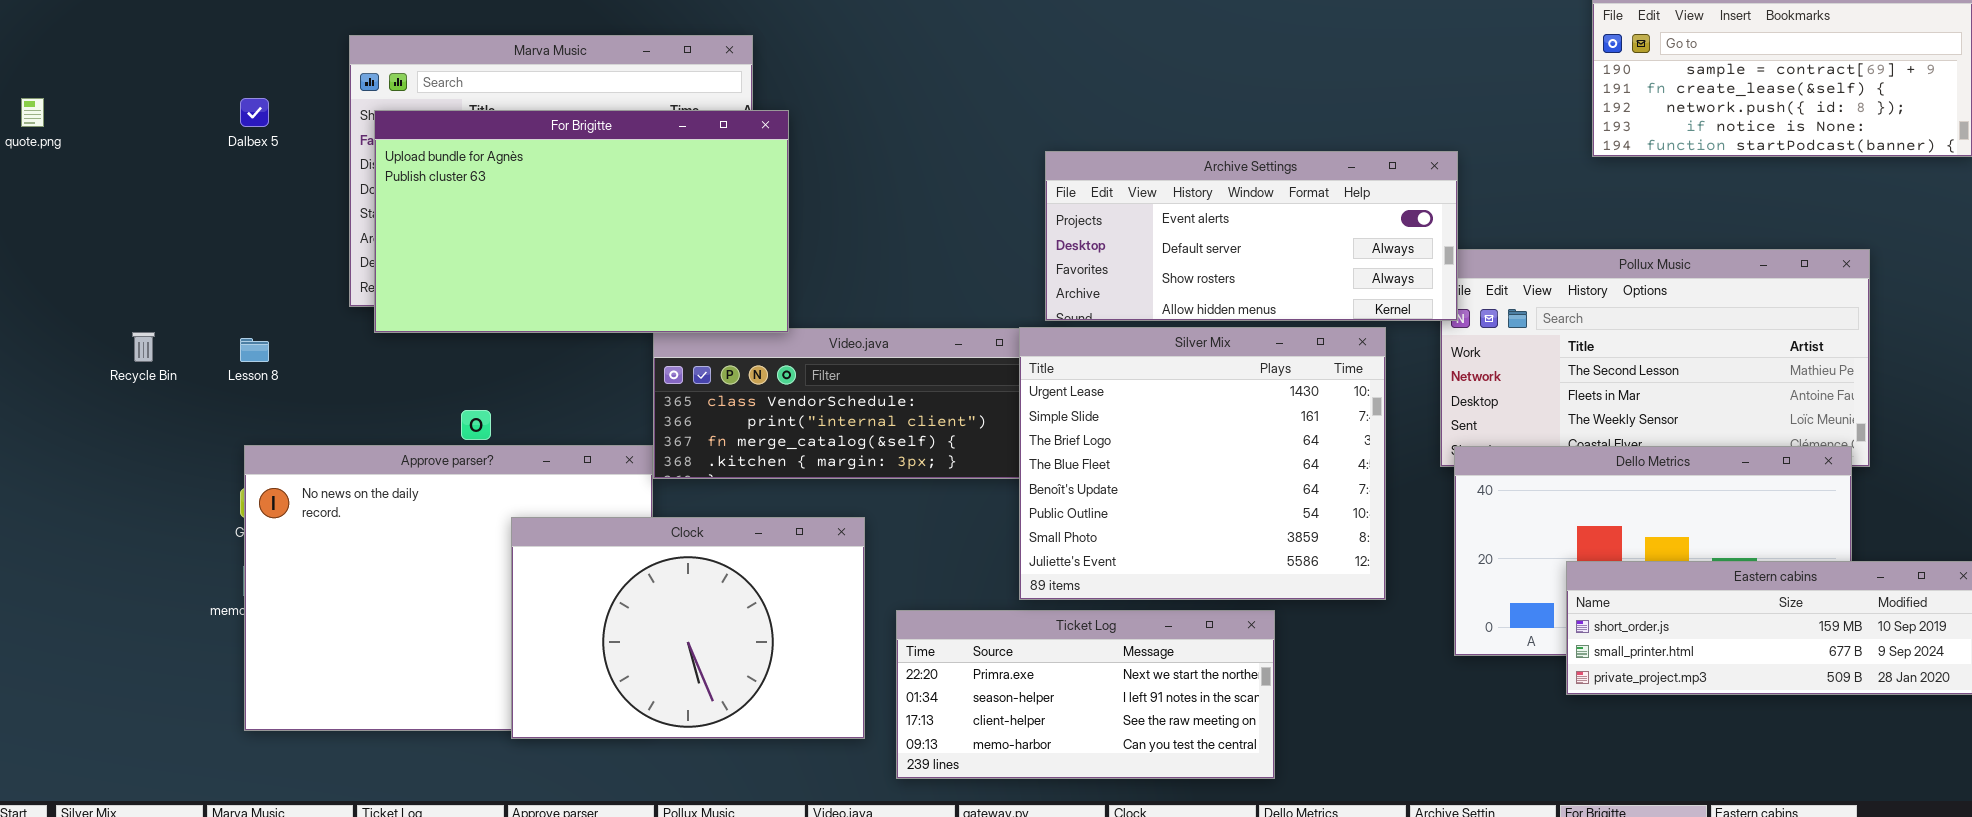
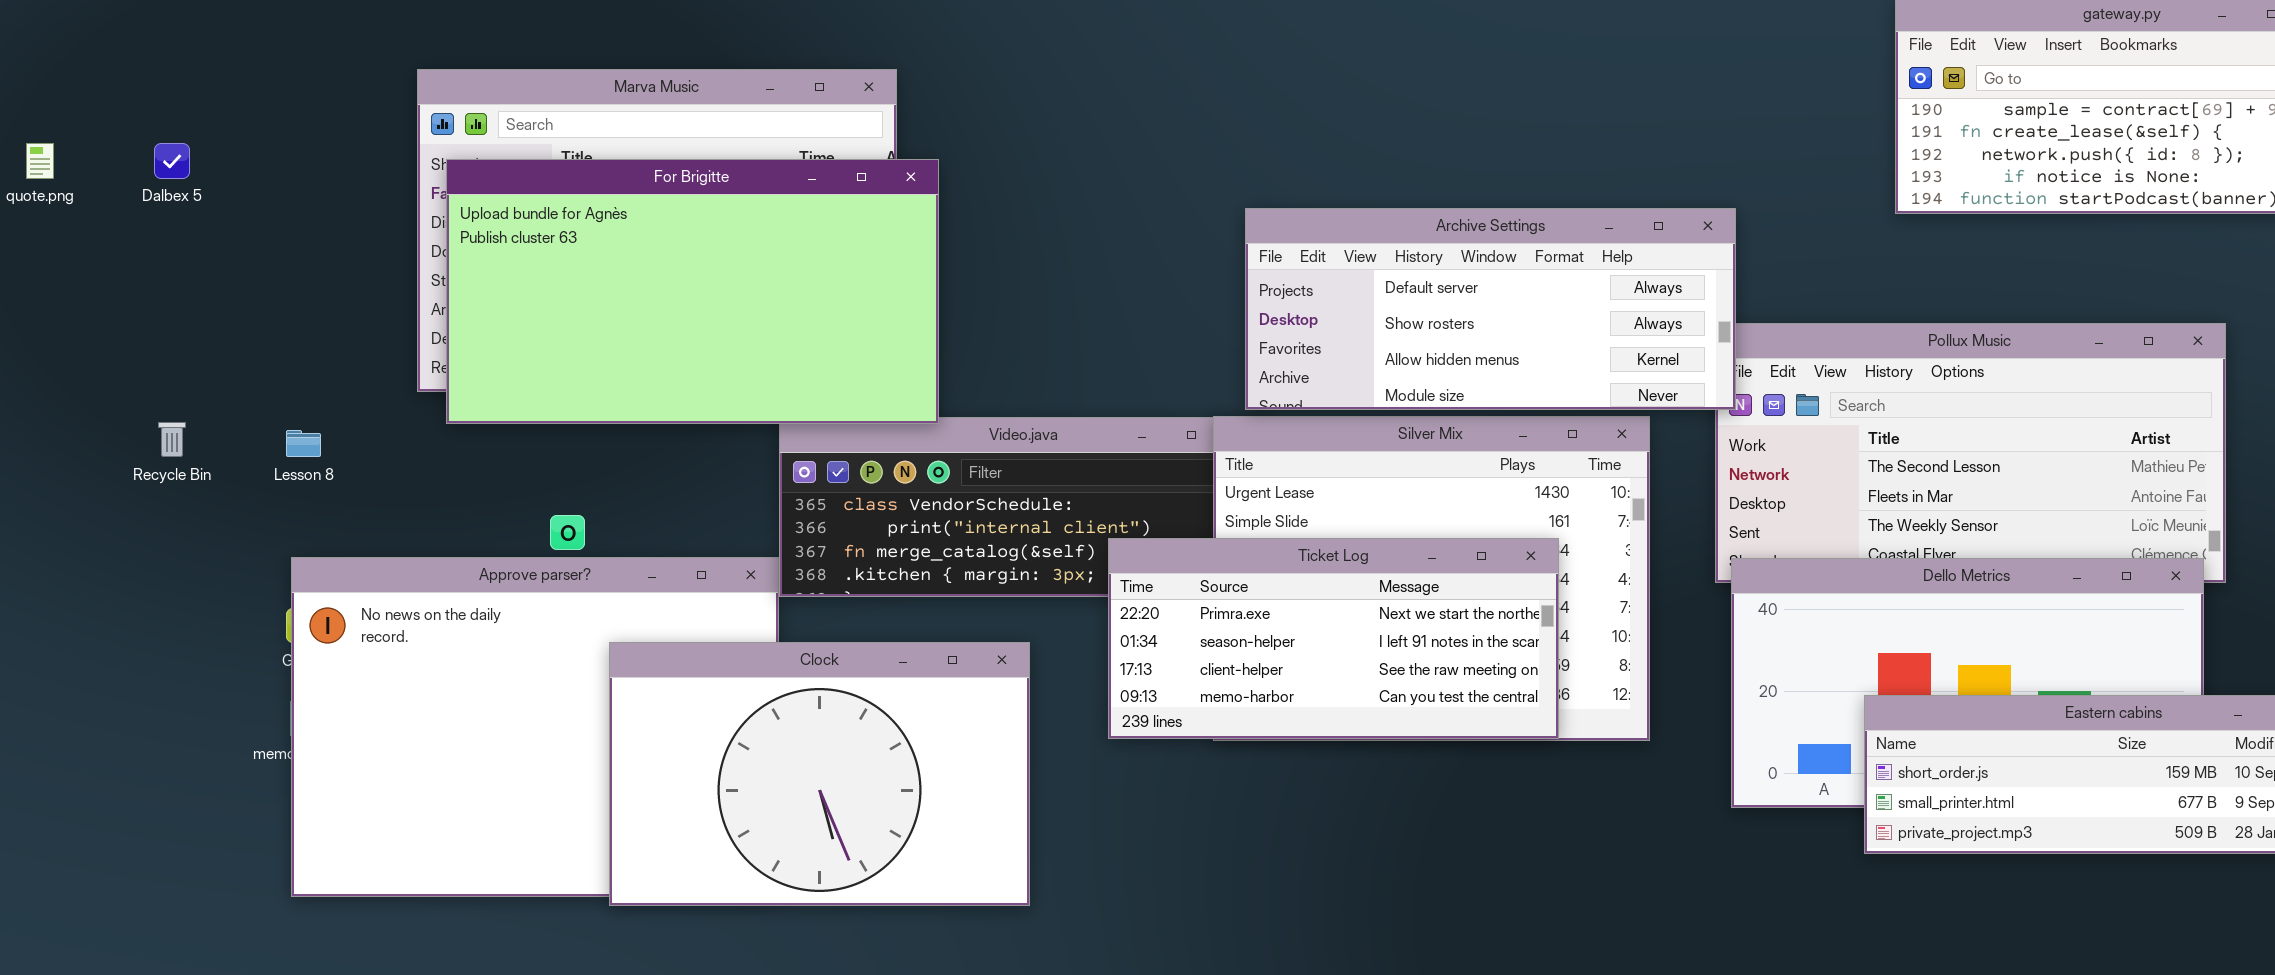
Dalbex 5: [240,98,269,127] -> [154,143,190,179], moved
Archive Settings: [1045,151,1458,321] -> [1245,208,1736,410], scrolled down 1 row
Ticket Log: [896,610,1275,779] -> [1108,538,1559,739], moved

